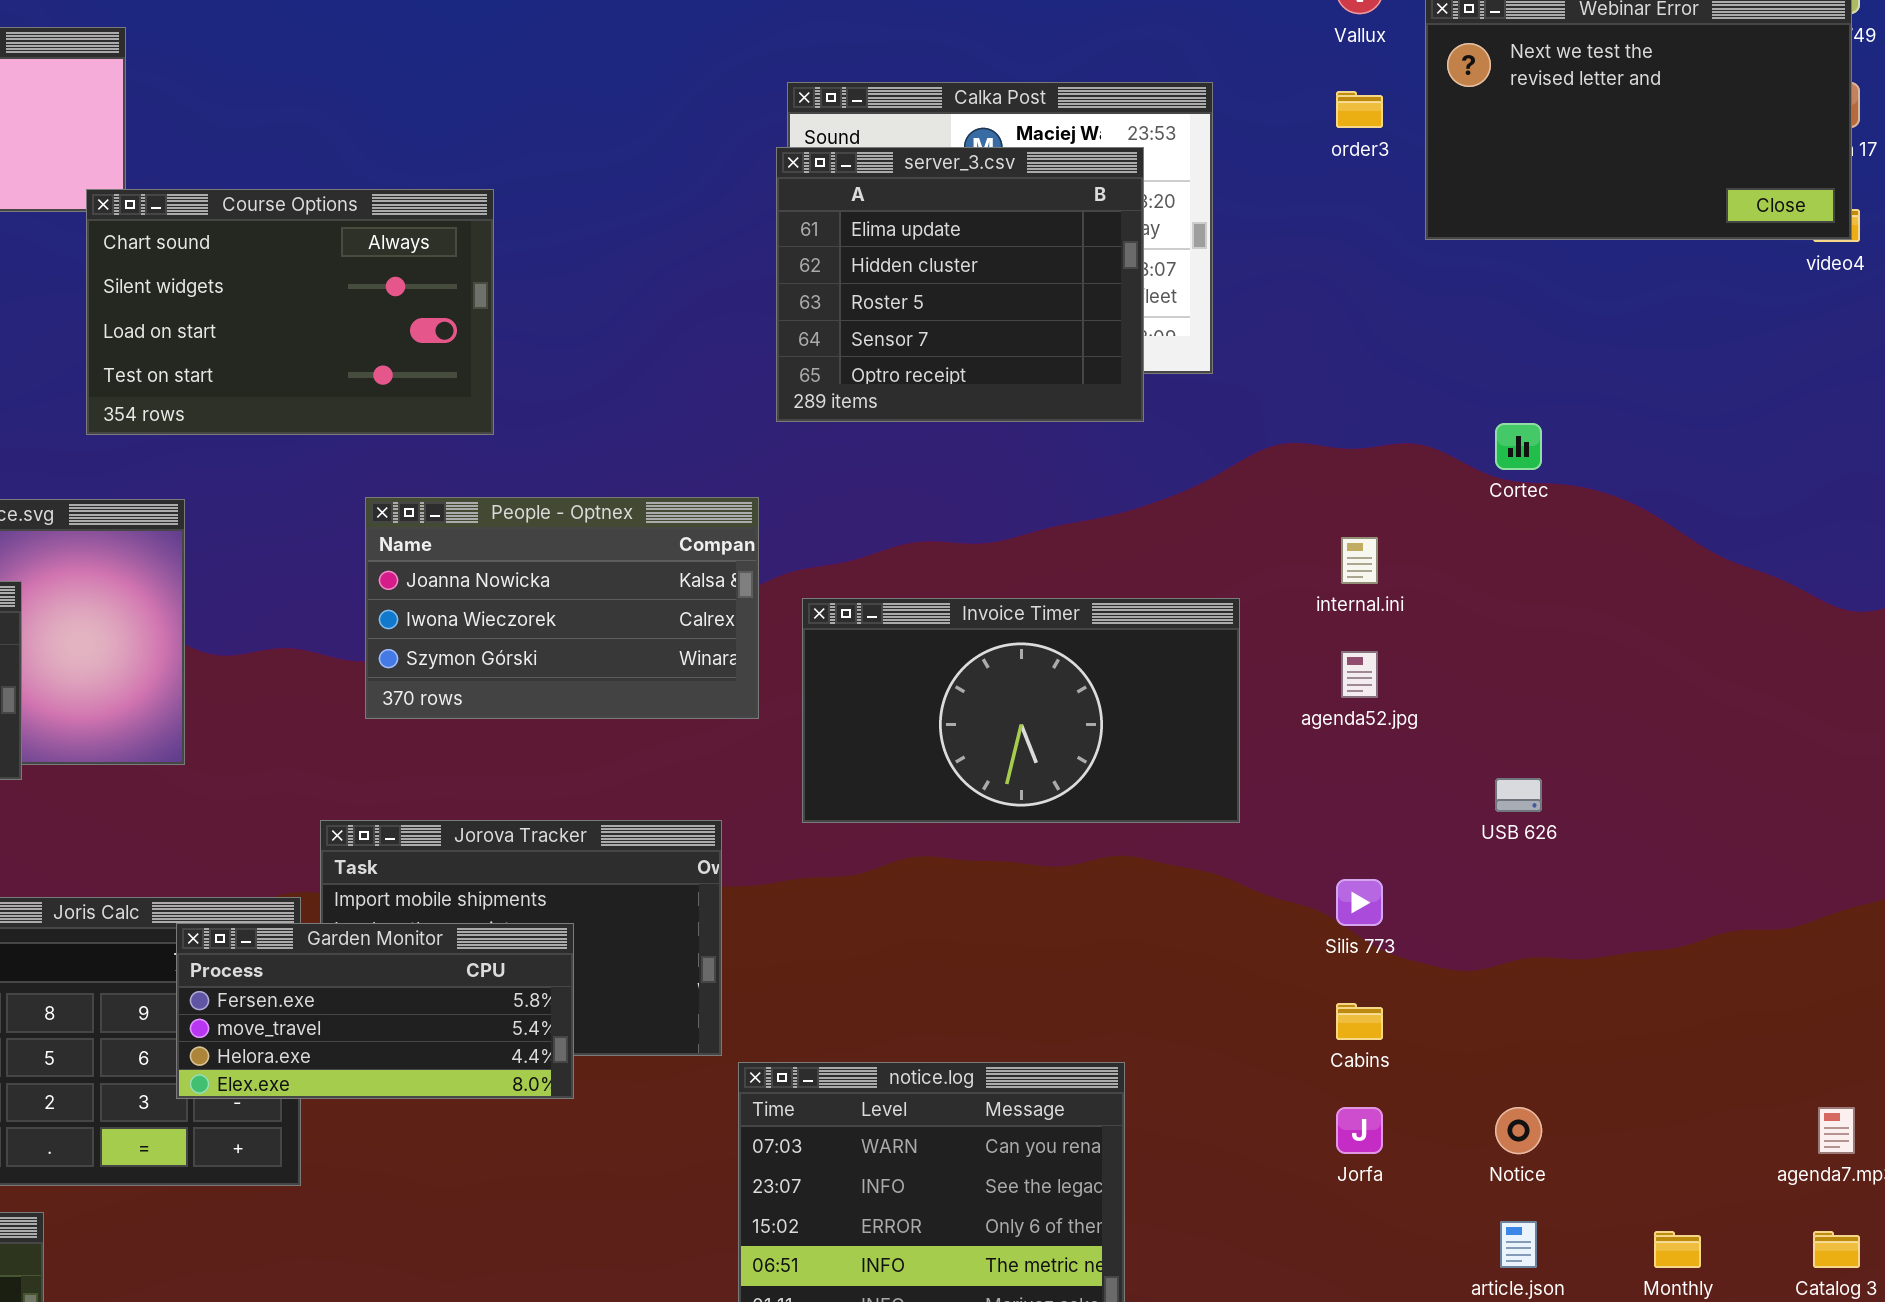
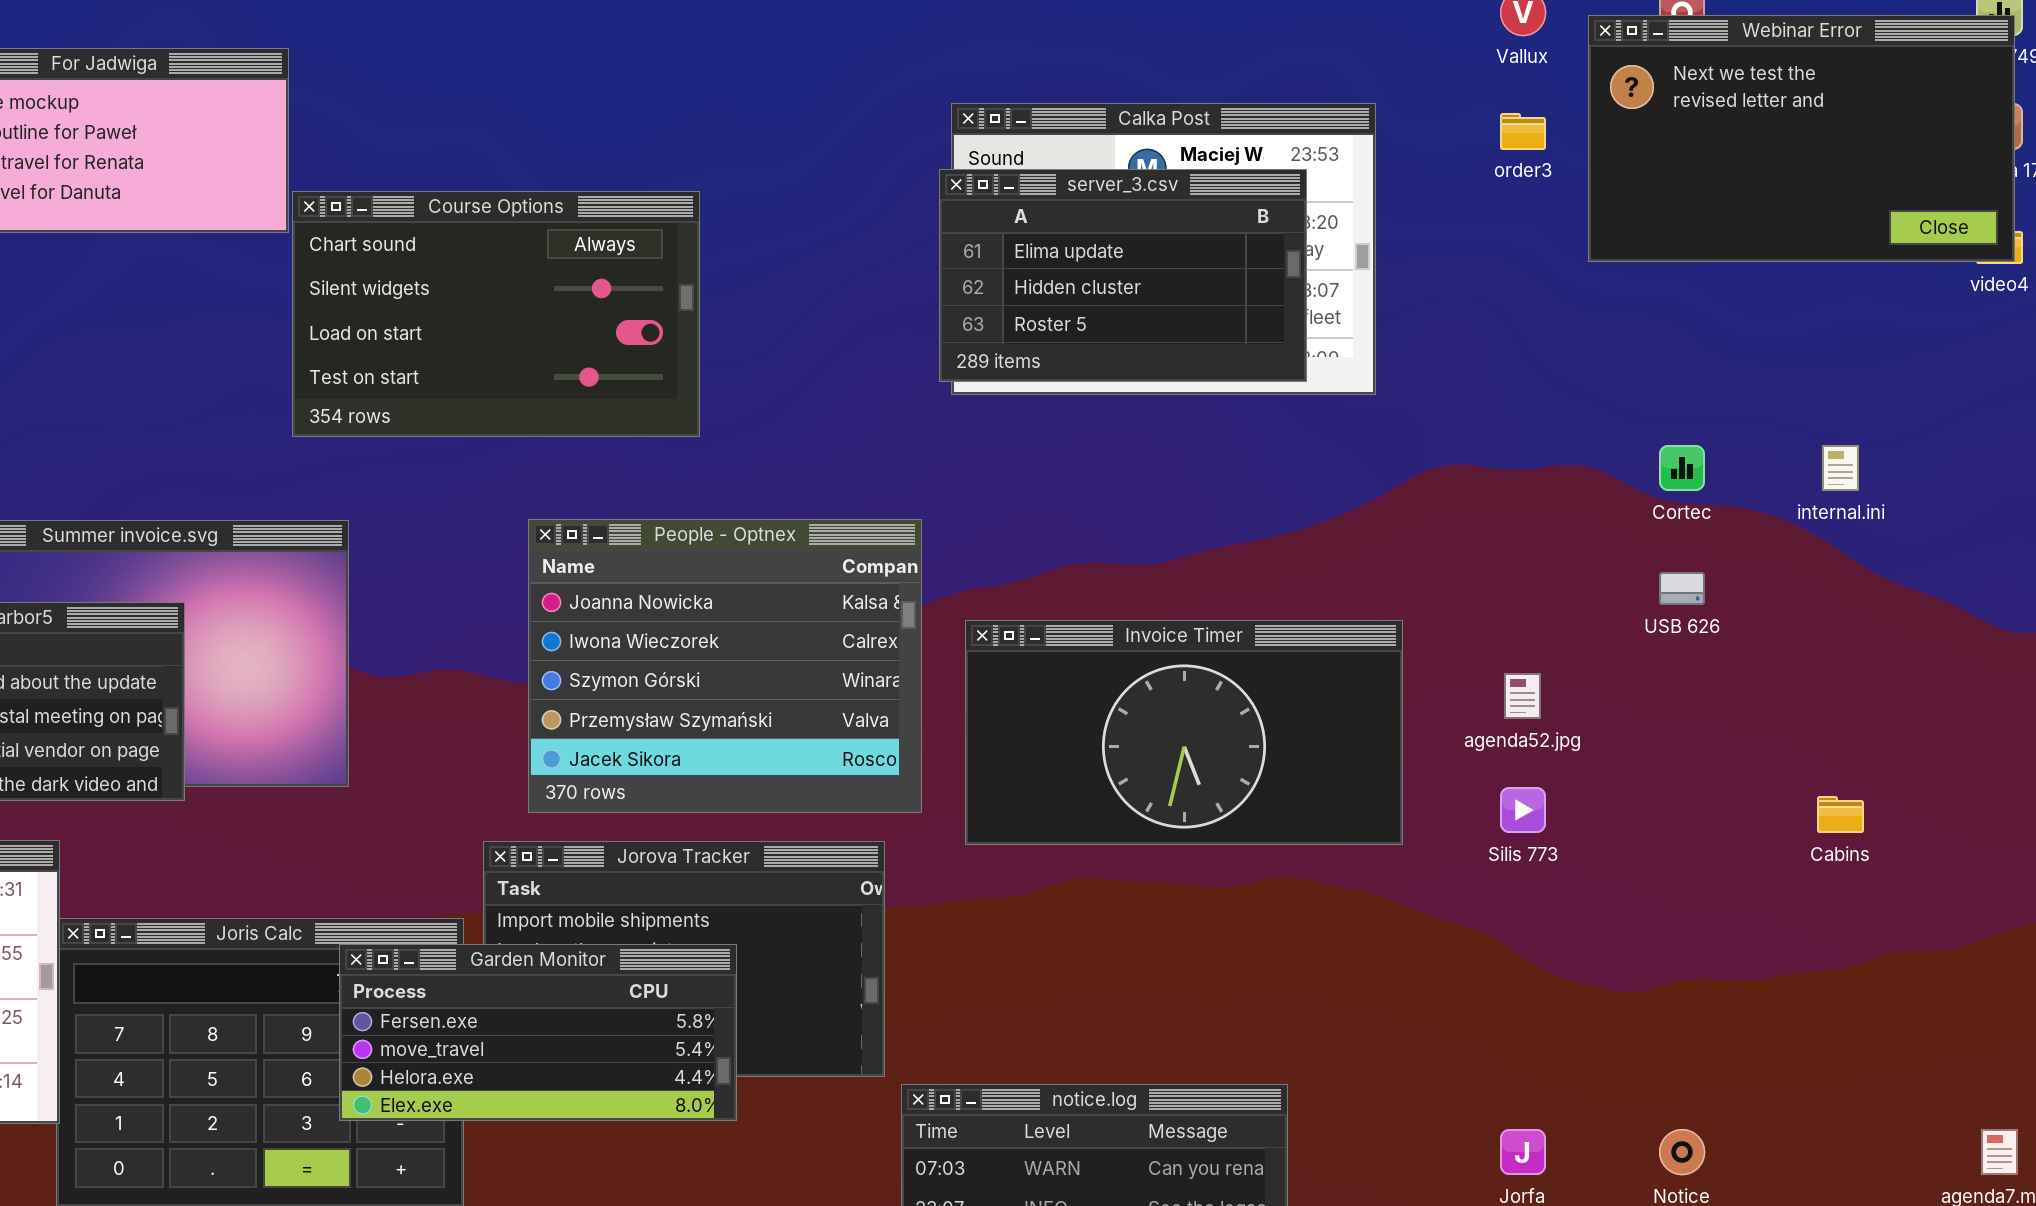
server_3.csv: [776,147,1144,422] -> [939,169,1307,382], resized
Course Options: [86,189,494,435] -> [292,191,700,437], moved
People - Optnex: [365,497,759,719] -> [528,519,922,813], resized
internal.ini: [1341,537,1378,584] -> [1822,445,1859,491], moved
USB 626: [1495,778,1542,812] -> [1659,572,1705,605], moved
Silis 773: [1336,879,1383,926] -> [1500,787,1546,833], moved
Cabins: [1336,1003,1383,1040] -> [1817,796,1864,833], moved

